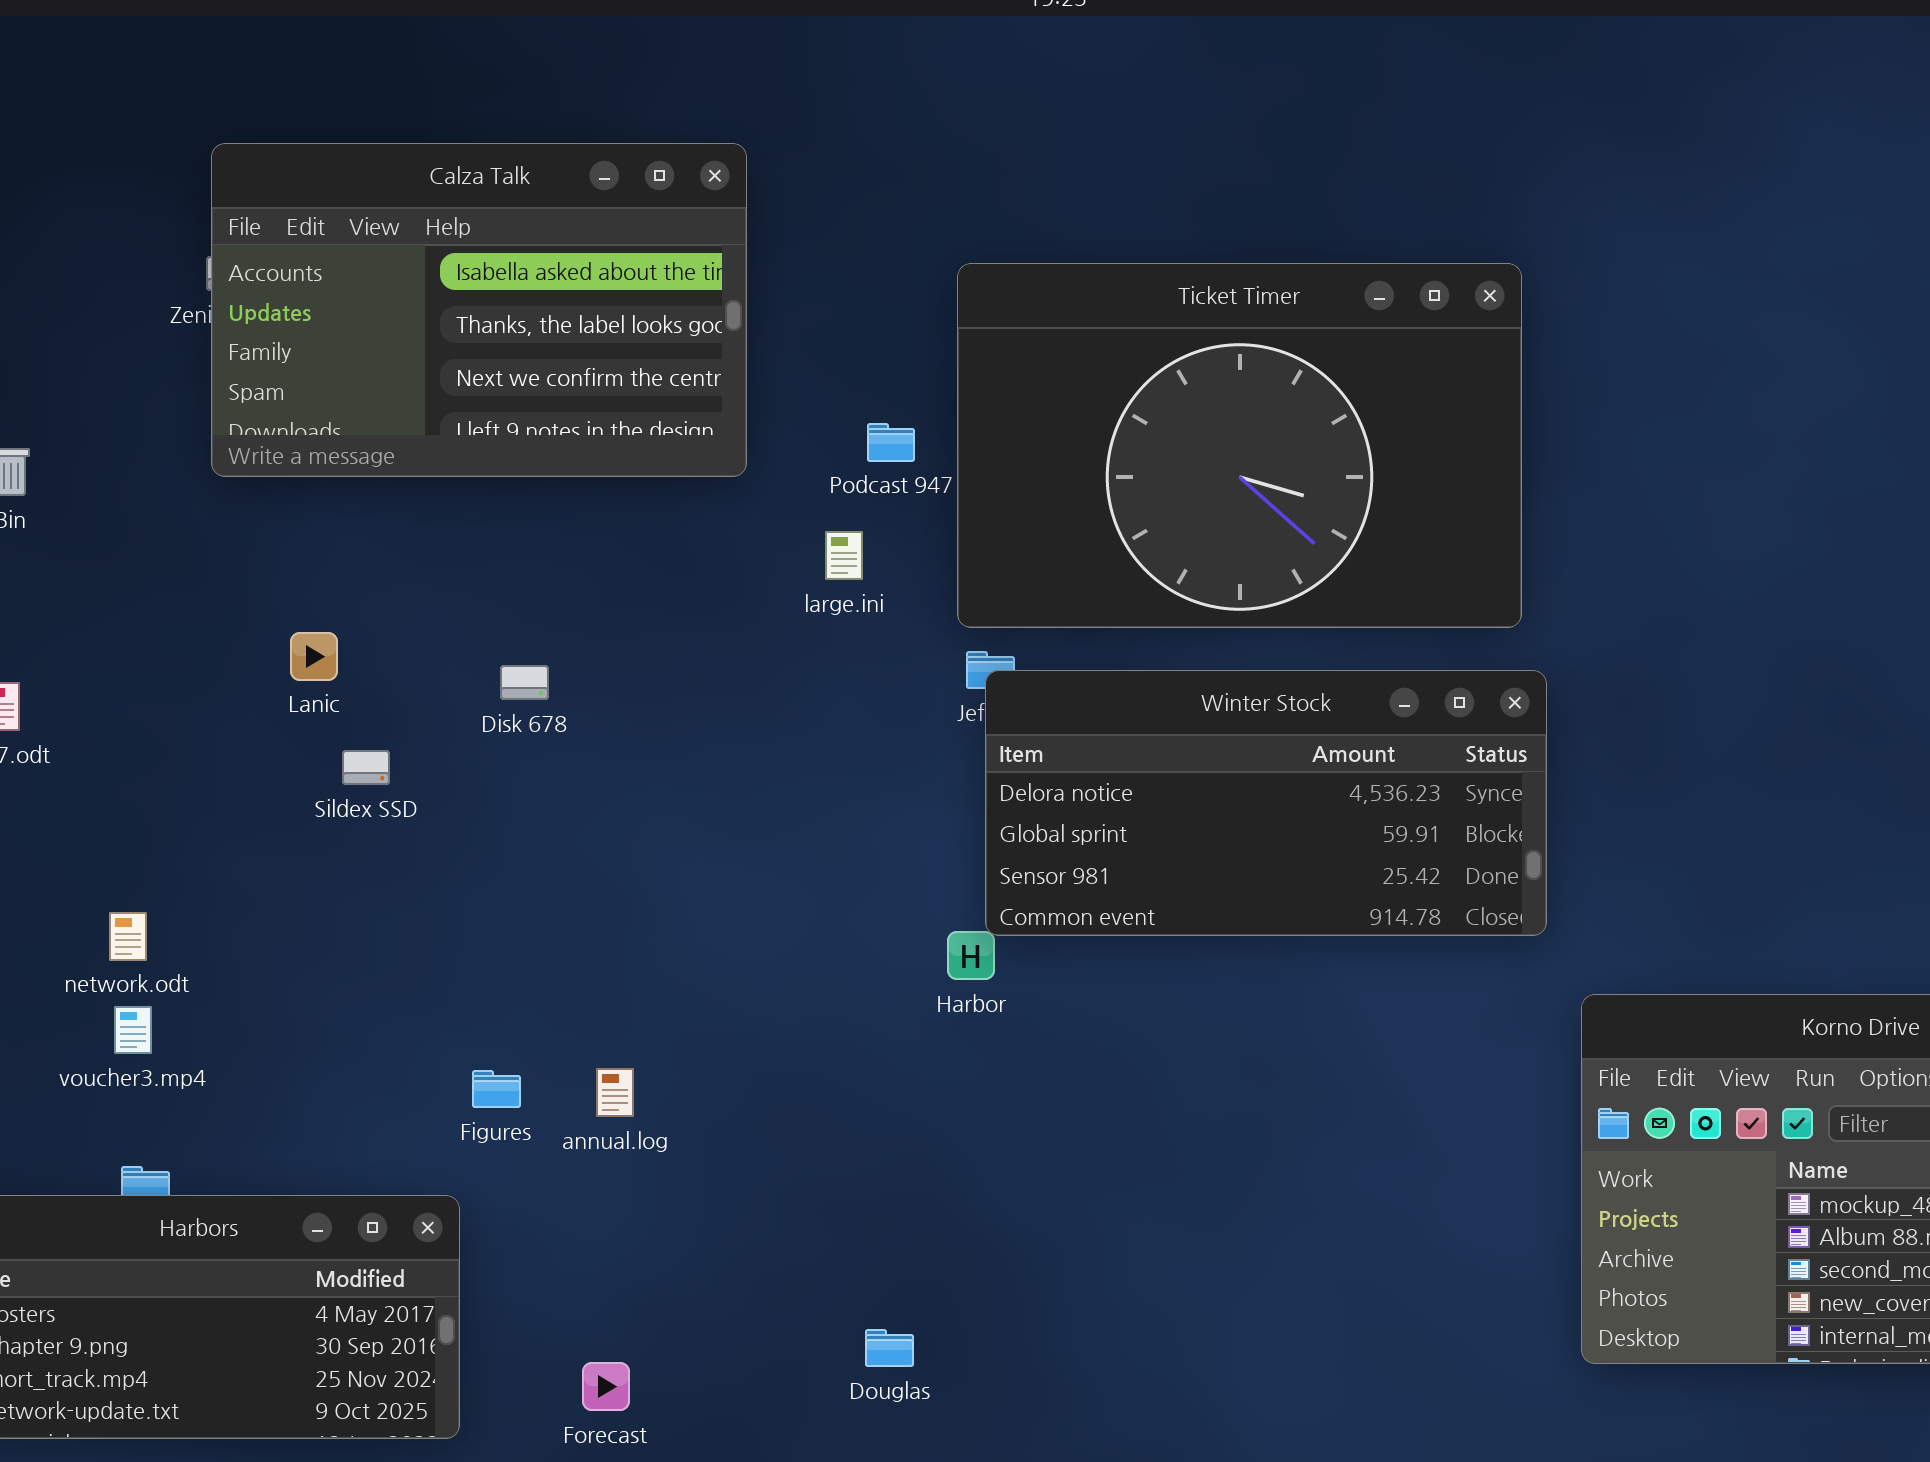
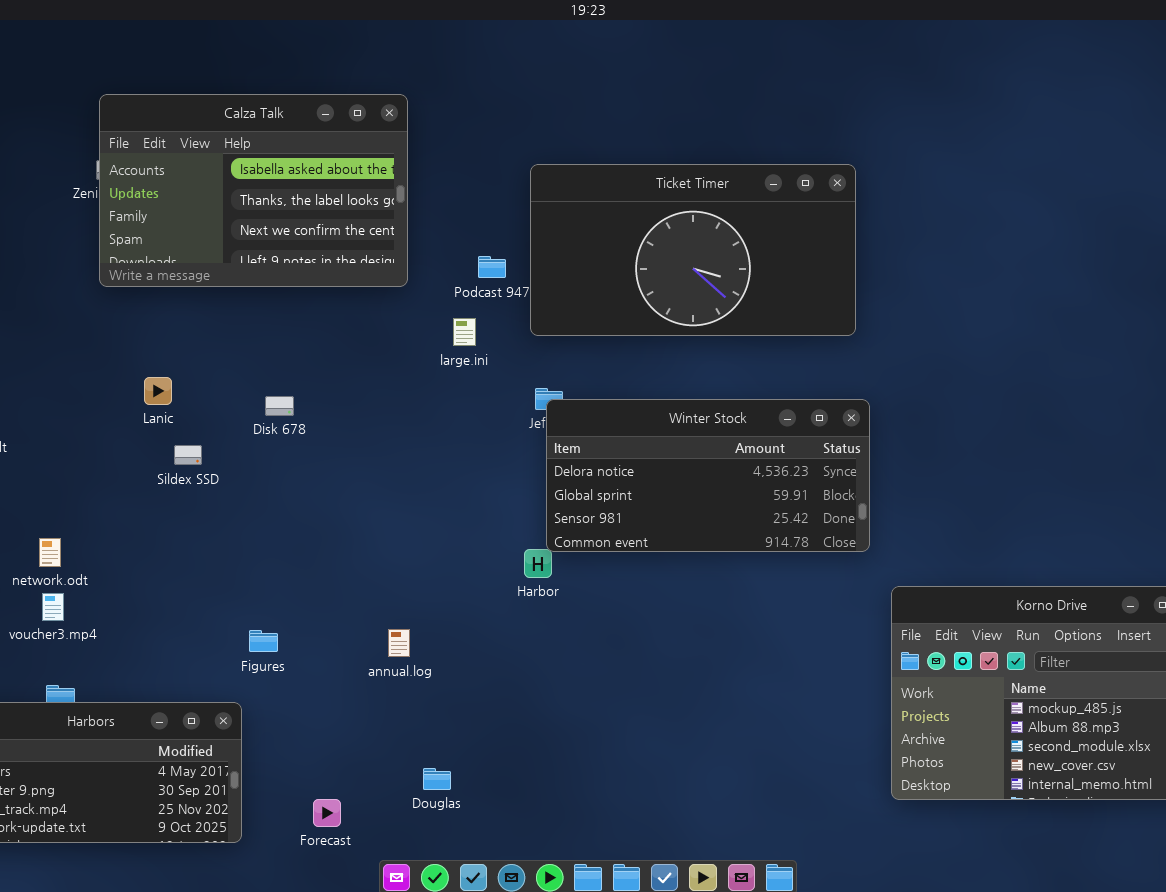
Ticket Timer: [957,263,1522,628] -> [530,164,856,336], resized
annual.log: [596,1068,634,1117] -> [388,629,410,657], moved
Douglas: [865,1329,914,1367] -> [423,768,451,790], moved

